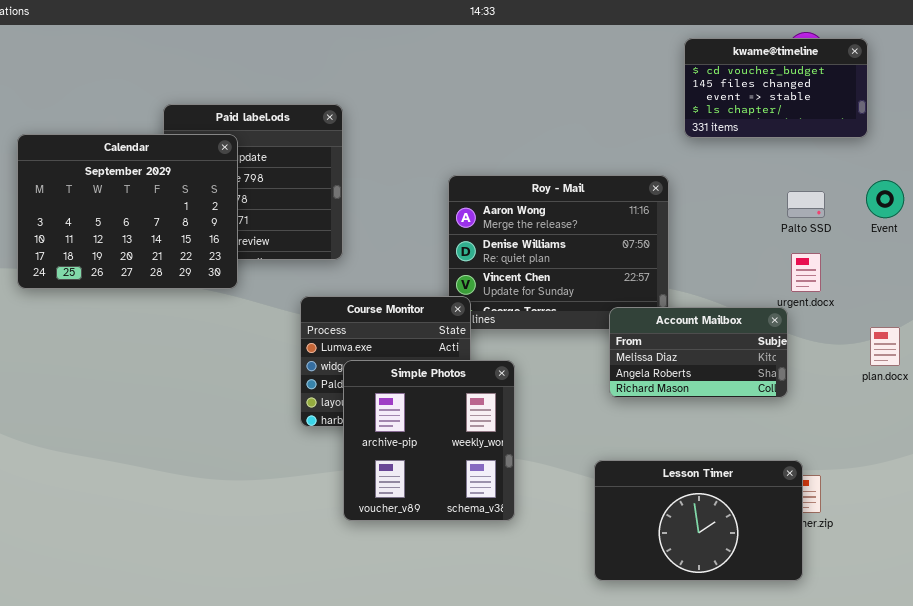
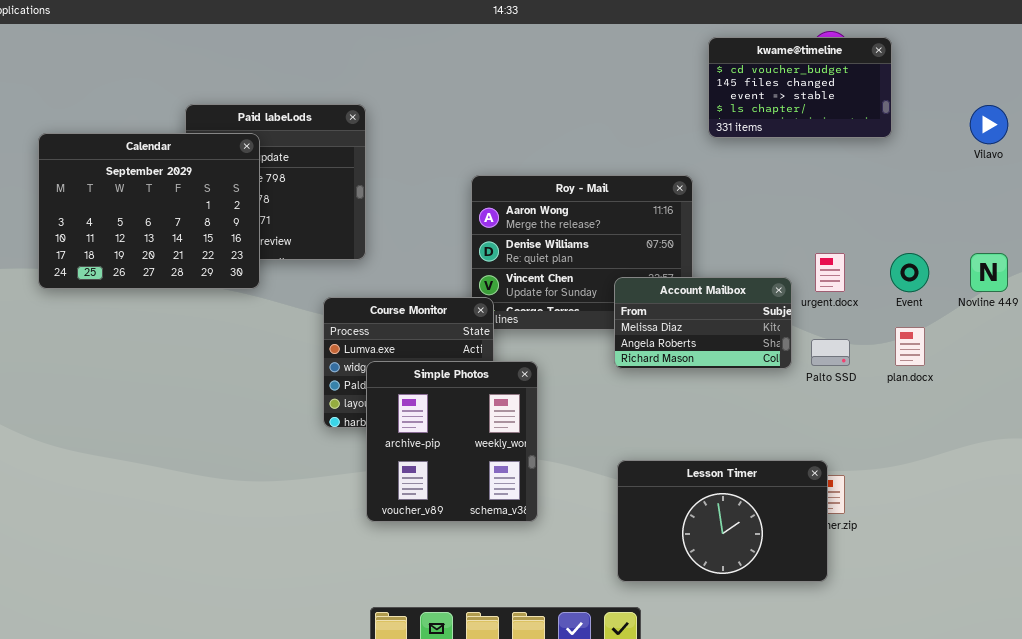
Event: [866,180,904,218] -> [890,253,929,292], moved
Palto SSD: [787,191,825,218] -> [811,339,850,366], moved
Account Mailbox: [609,307,788,398] -> [614,277,792,369], moved

